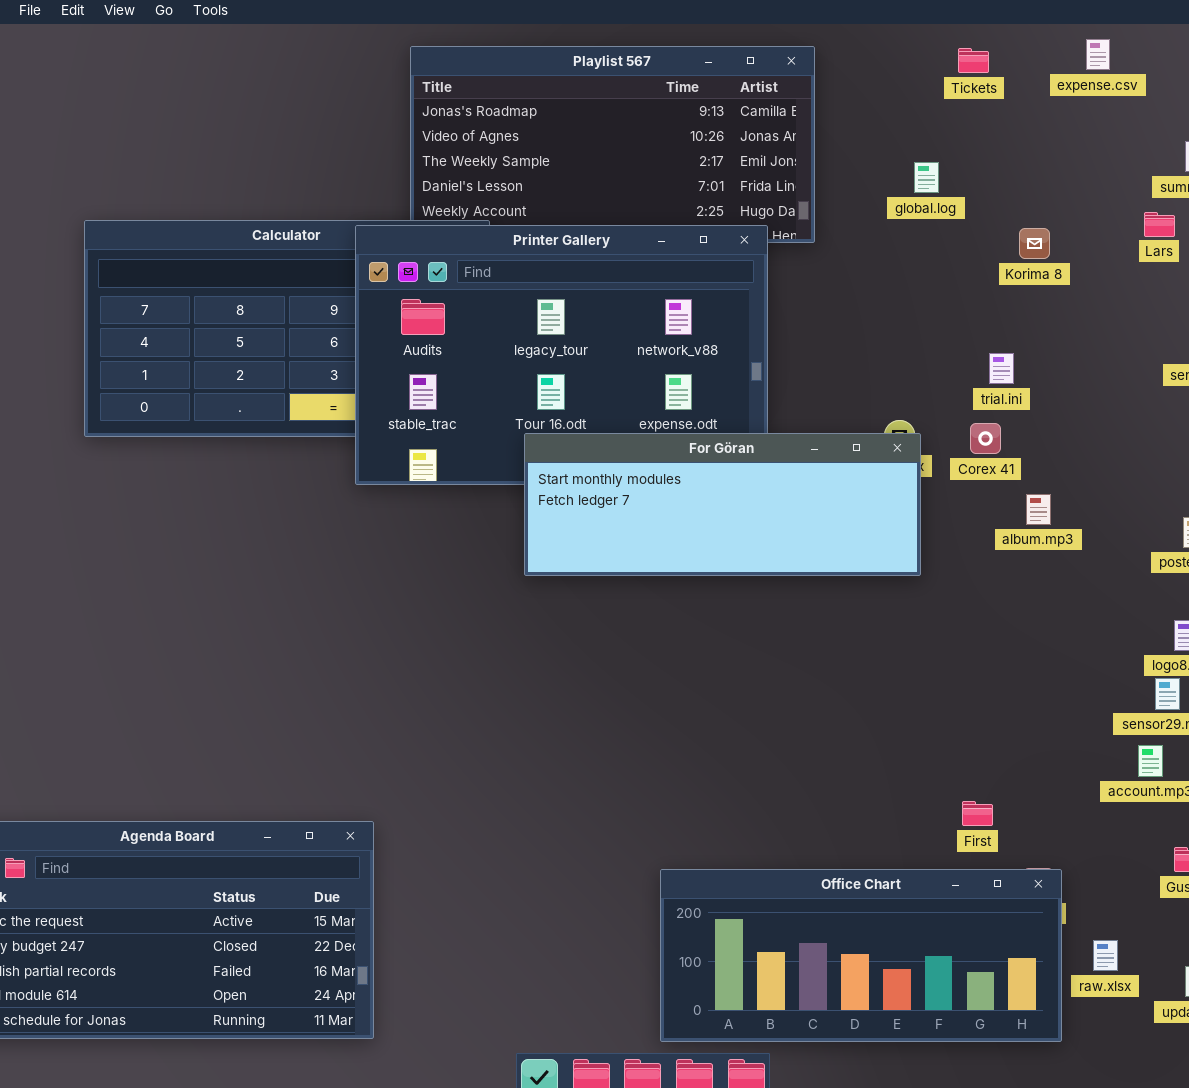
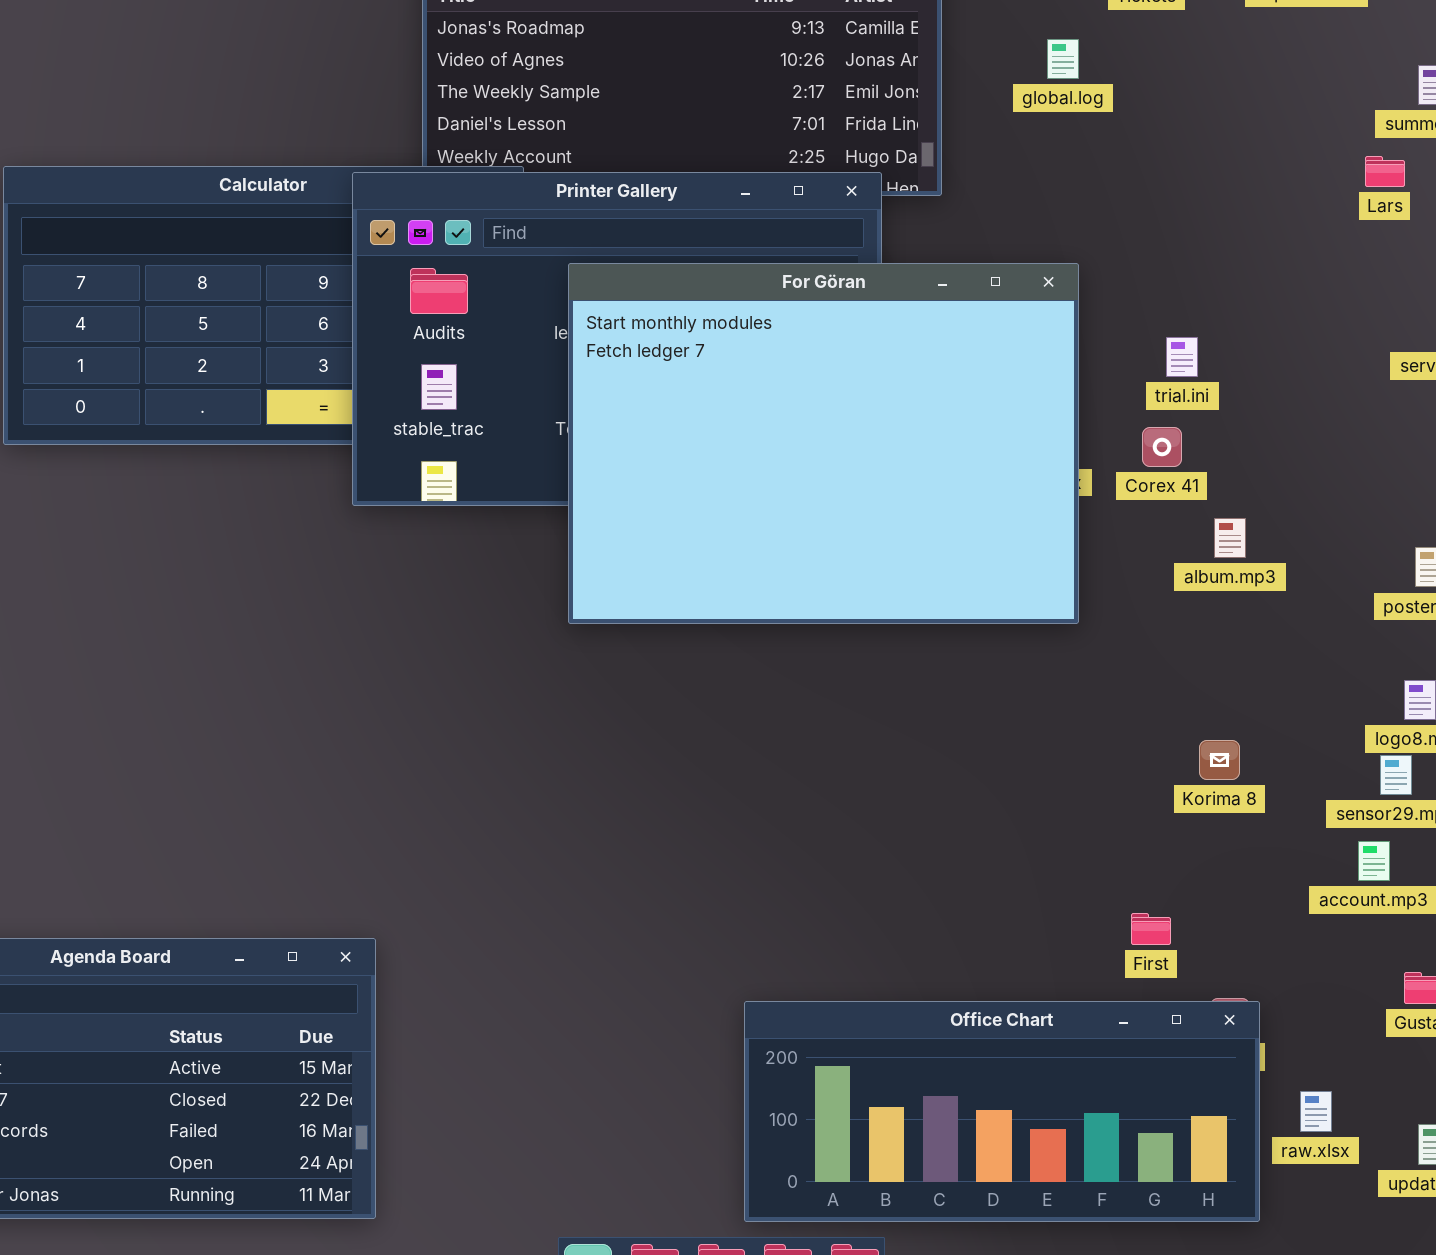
global.log: [914,162,939,193] -> [1047,39,1079,79], moved
Korima 8: [1019,228,1050,259] -> [1199,740,1240,780], moved
For Göran: [524,433,921,576] -> [568,263,1079,624], resized

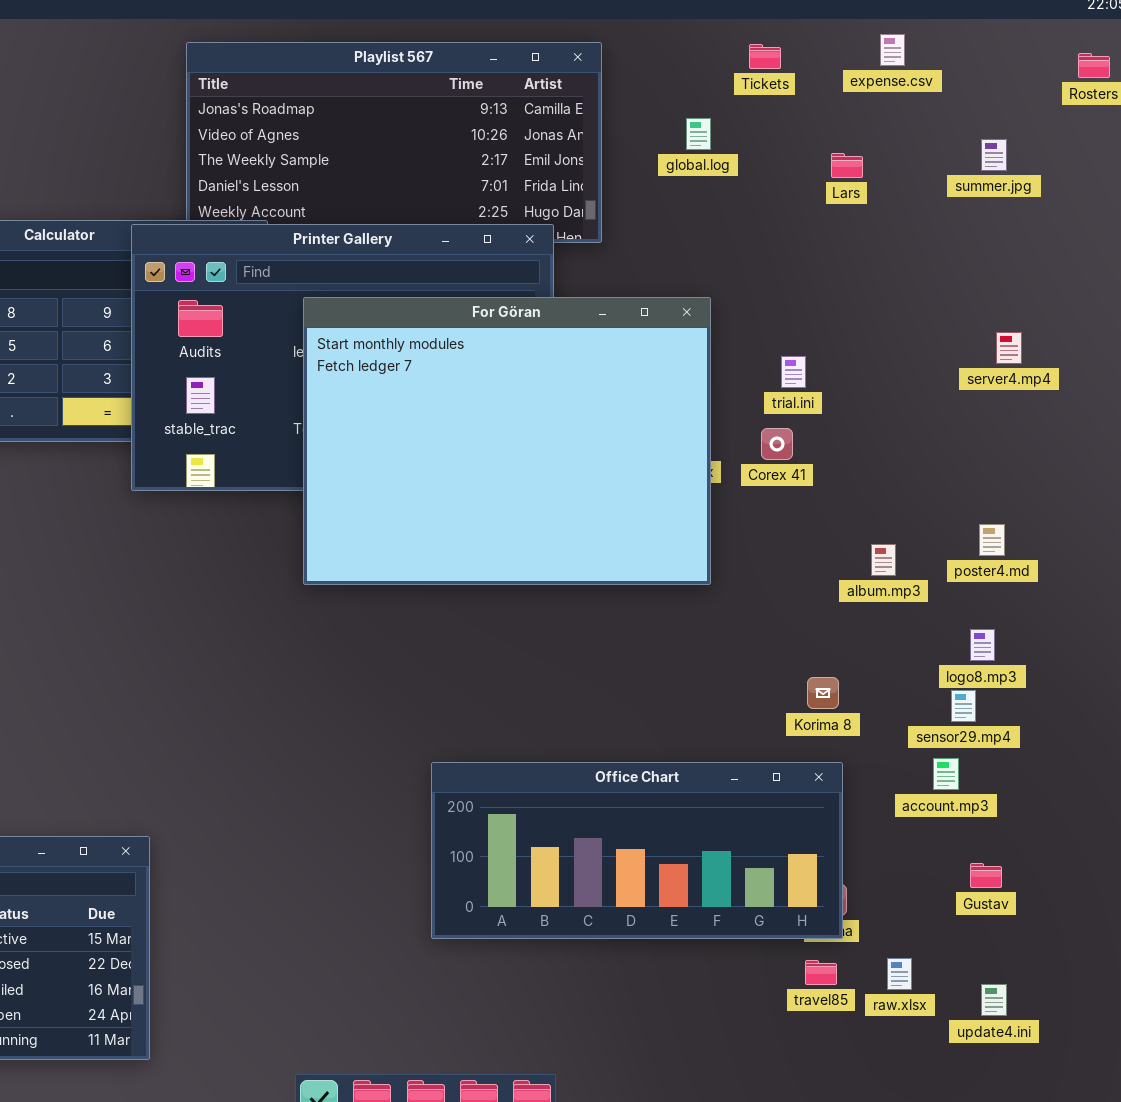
Lars: [1365,156,1405,187] -> [831,153,863,178], moved
album.mp3: [1214,518,1246,558] -> [871,544,896,576], moved
Office Chart: [744,1001,1260,1222] -> [431,762,843,939], moved

